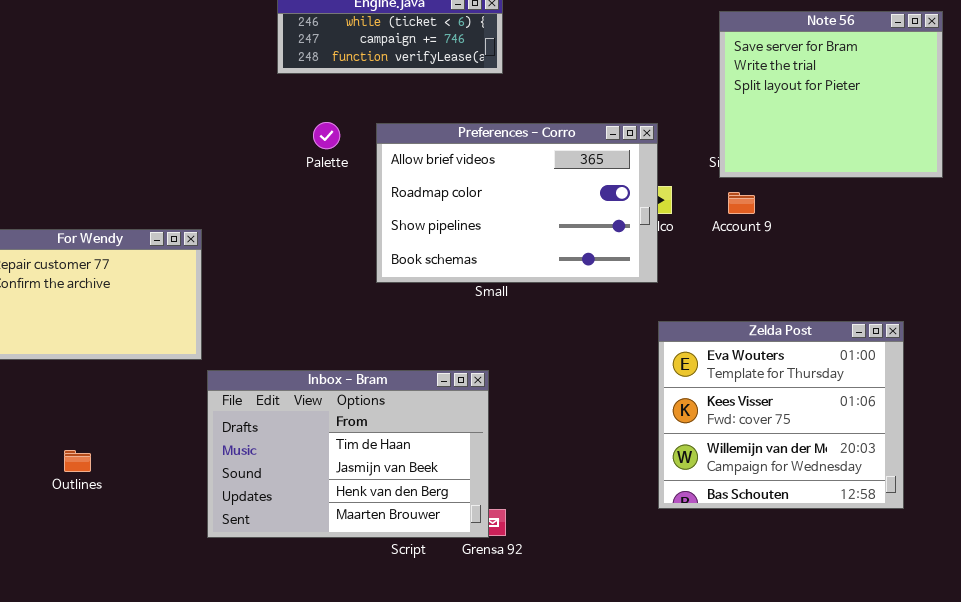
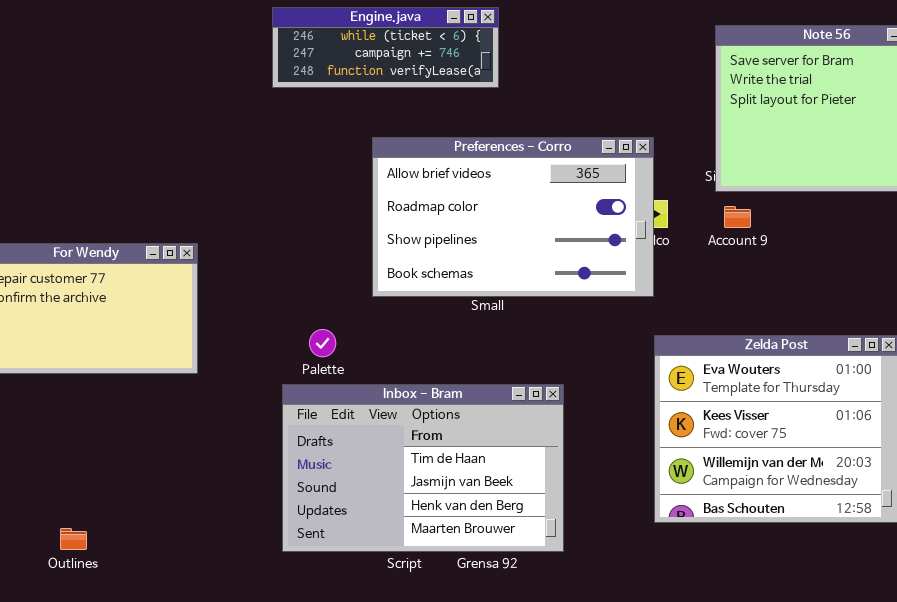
Palette: [313,122,340,149] -> [309,329,336,357], moved
Inbox - Bram: [207,370,489,538] -> [282,384,564,552], moved
Outlines: [64,450,91,472] -> [60,528,87,550], moved

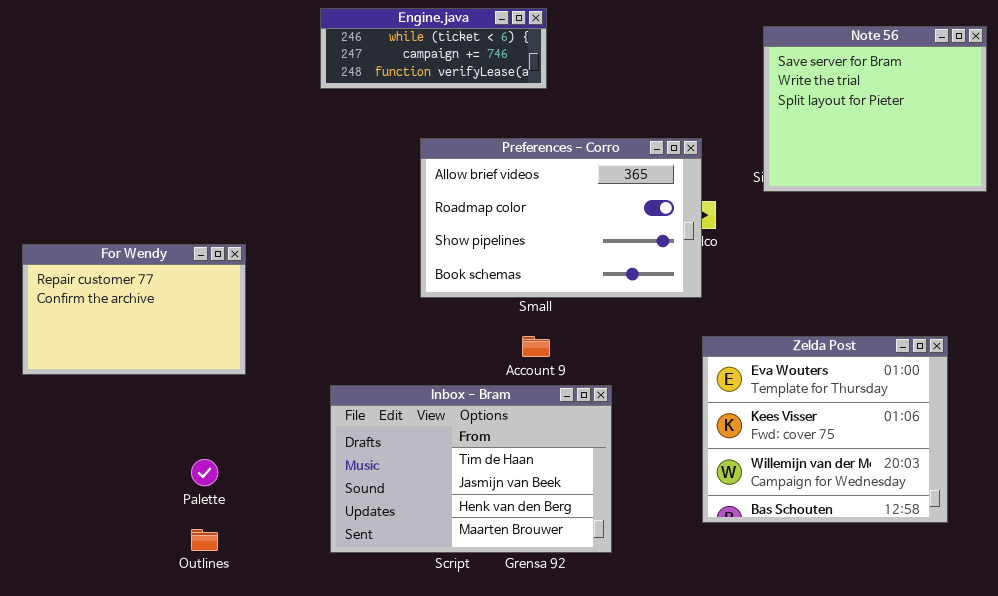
Account 9: [724,206,751,228] -> [522,336,550,357], moved
Palette: [309,329,336,357] -> [191,459,218,486], moved
Outlines: [60,528,87,550] -> [191,529,218,551], moved

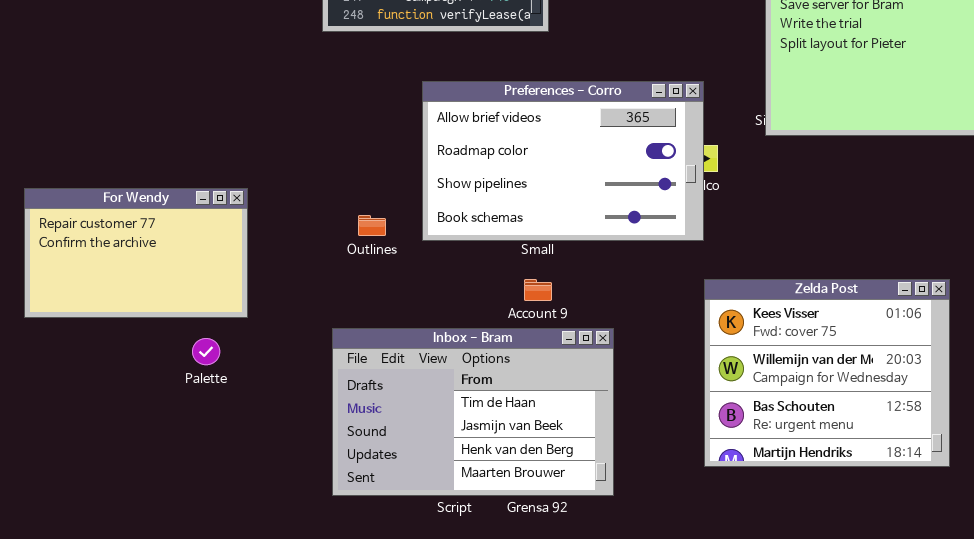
Zelda Post: [702,336,948,523] -> [704,279,950,467], scrolled down 1 row
Palette: [191,459,218,486] -> [192,338,220,365], moved
Outlines: [191,529,218,551] -> [358,215,386,236], moved

